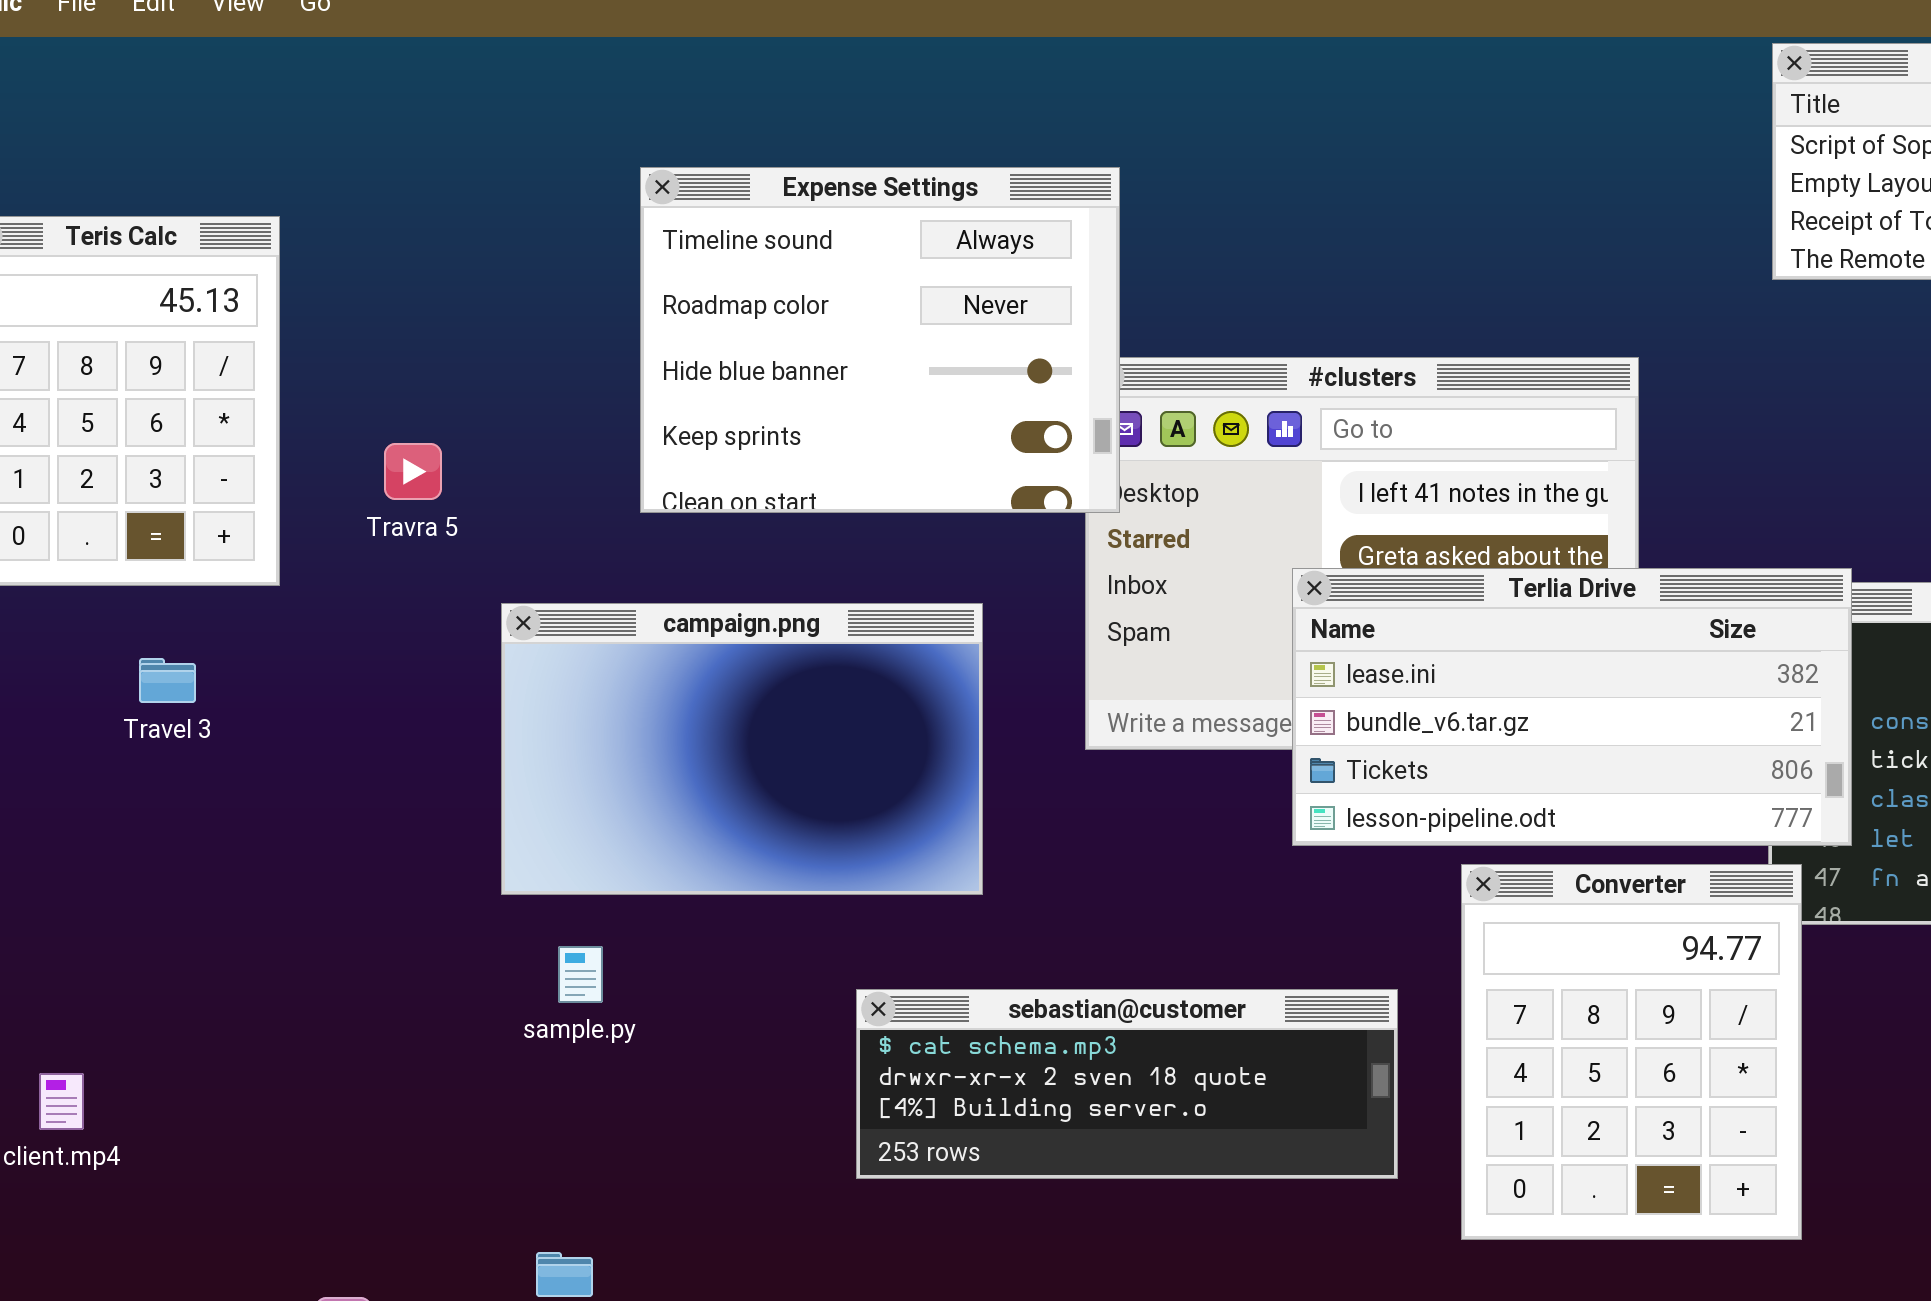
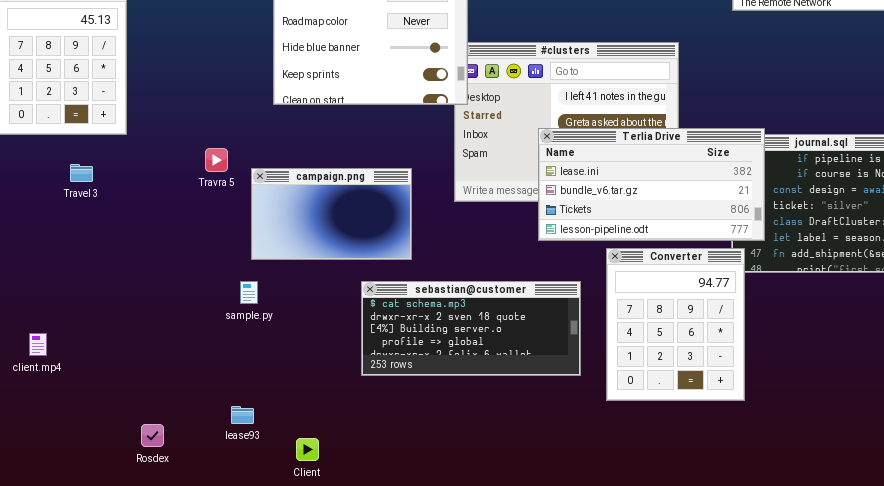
Travra 5: [384,443,442,500] -> [205,148,228,172], moved
campaign.png: [501,603,983,895] -> [251,168,412,260], resized
sebastian@customer: [856,989,1398,1179] -> [361,281,581,376], resized

